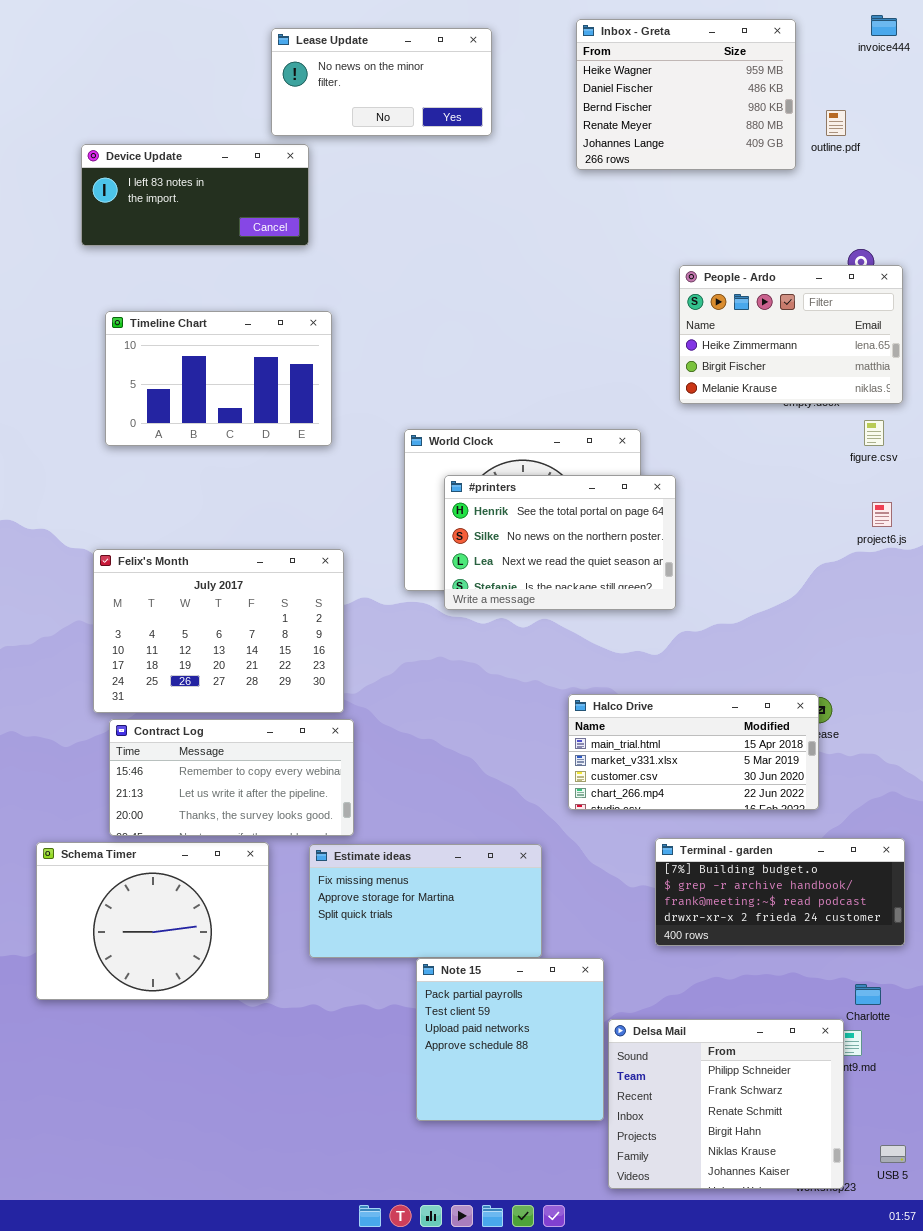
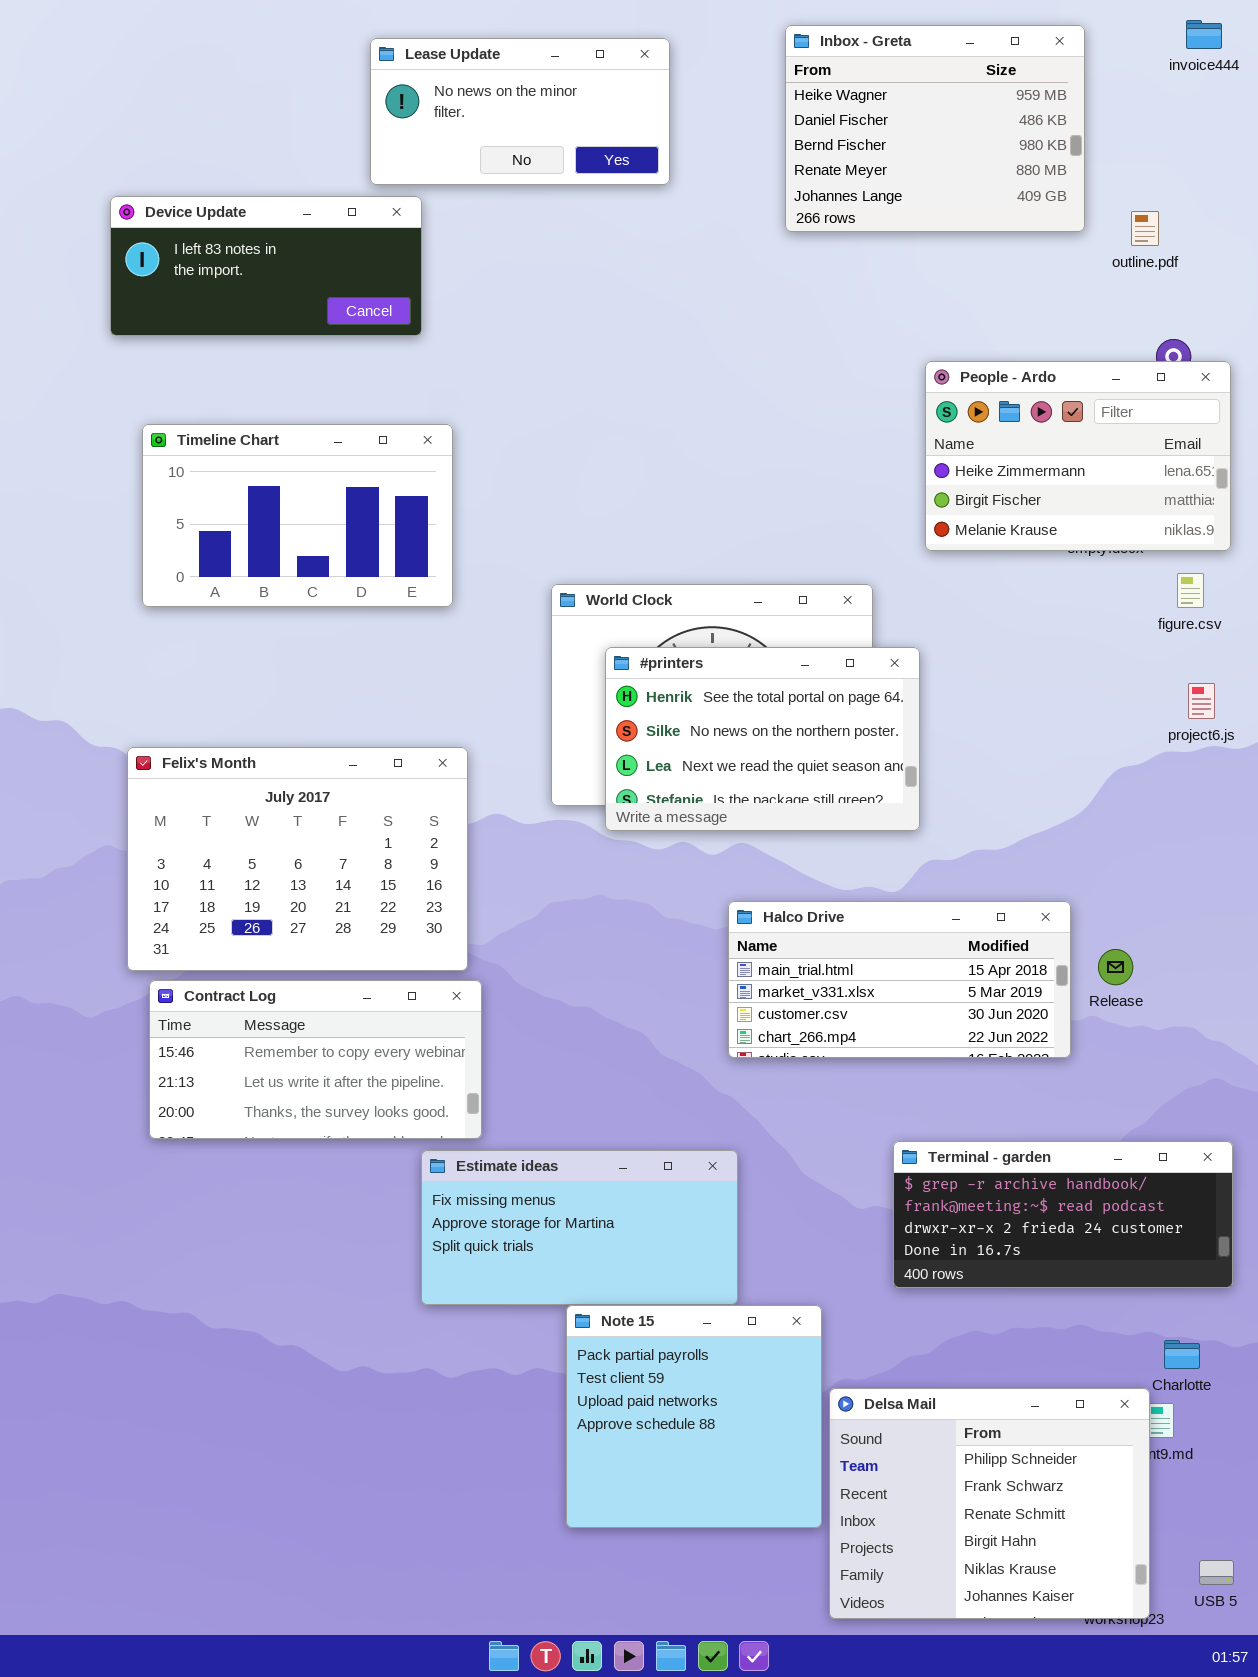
outline.pdf: [826,110,846,136] -> [1131,211,1159,246], moved
Halco Drive: [568,694,819,810] -> [728,901,1071,1058], moved
Terminal - garden: [655,838,905,946] -> [893,1141,1233,1288], scrolled down 1 row
Schema Timer: [36,842,269,1000] -> none, closed

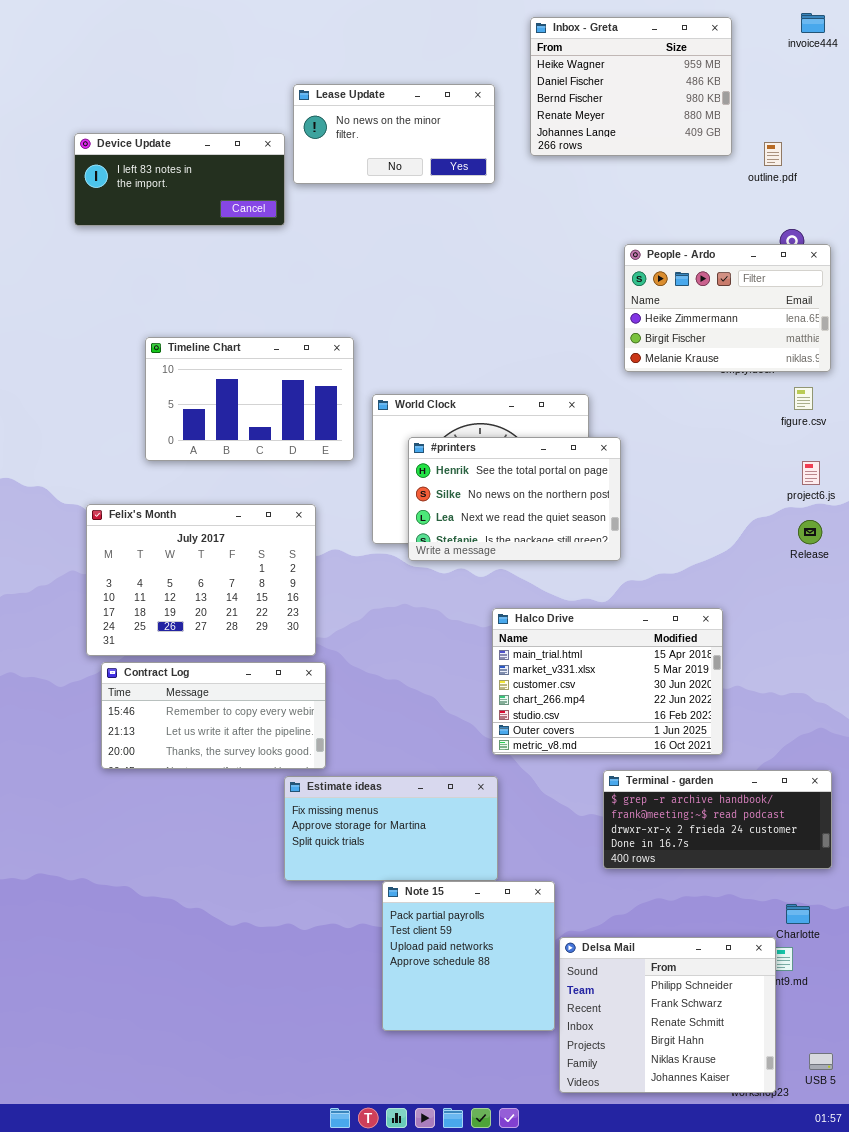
Lease Update: [370,38,670,185] -> [293,84,495,184], moved
Timeline Chart: [142,424,453,607] -> [145,337,354,461], moved
Halco Drive: [728,901,1071,1058] -> [492,608,723,755], resized
Release: [1098,949,1133,985] -> [798,520,822,544], moved

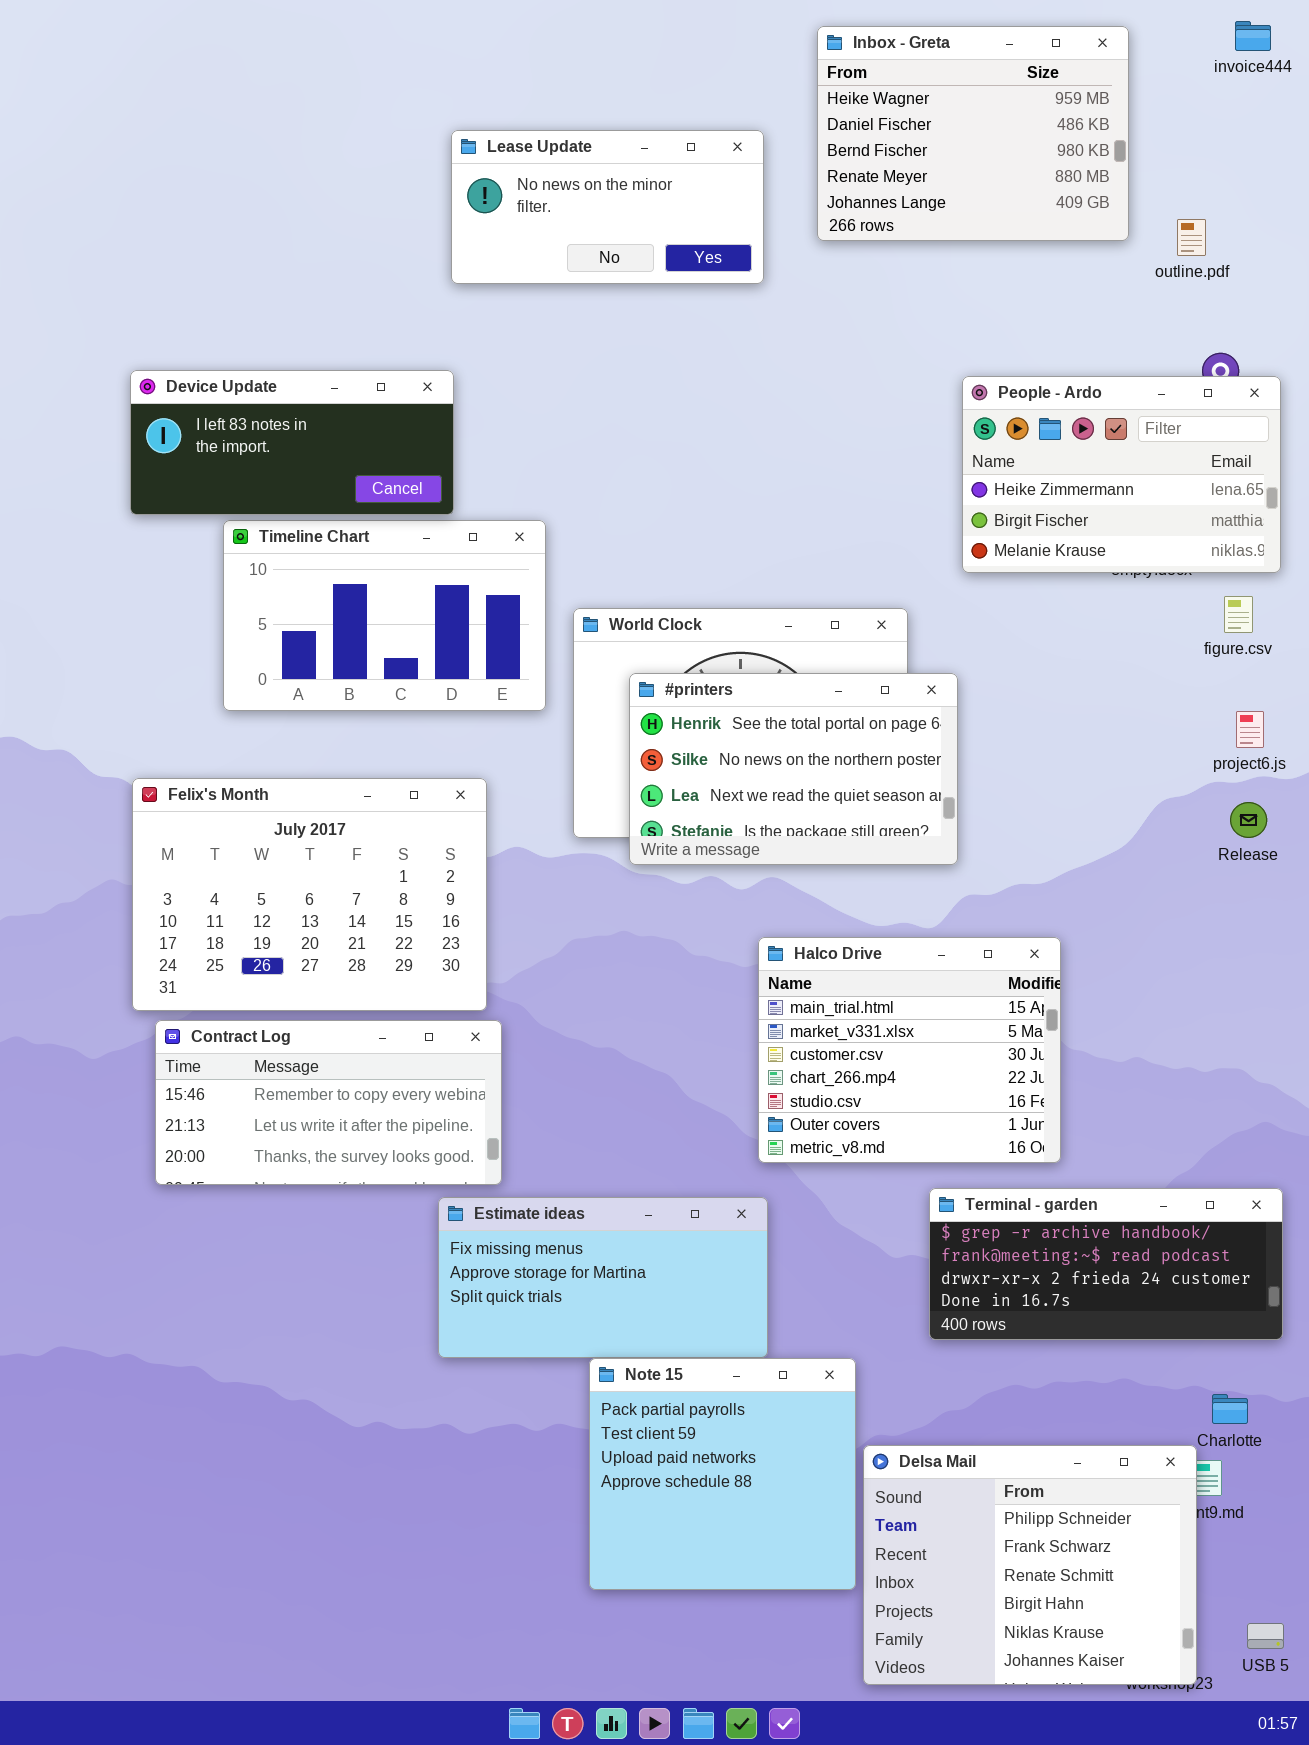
Device Update: [74,133,285,226] -> [130,370,454,515], moved
Halco Drive: [492,608,723,755] -> [758,937,1061,1163], resized

